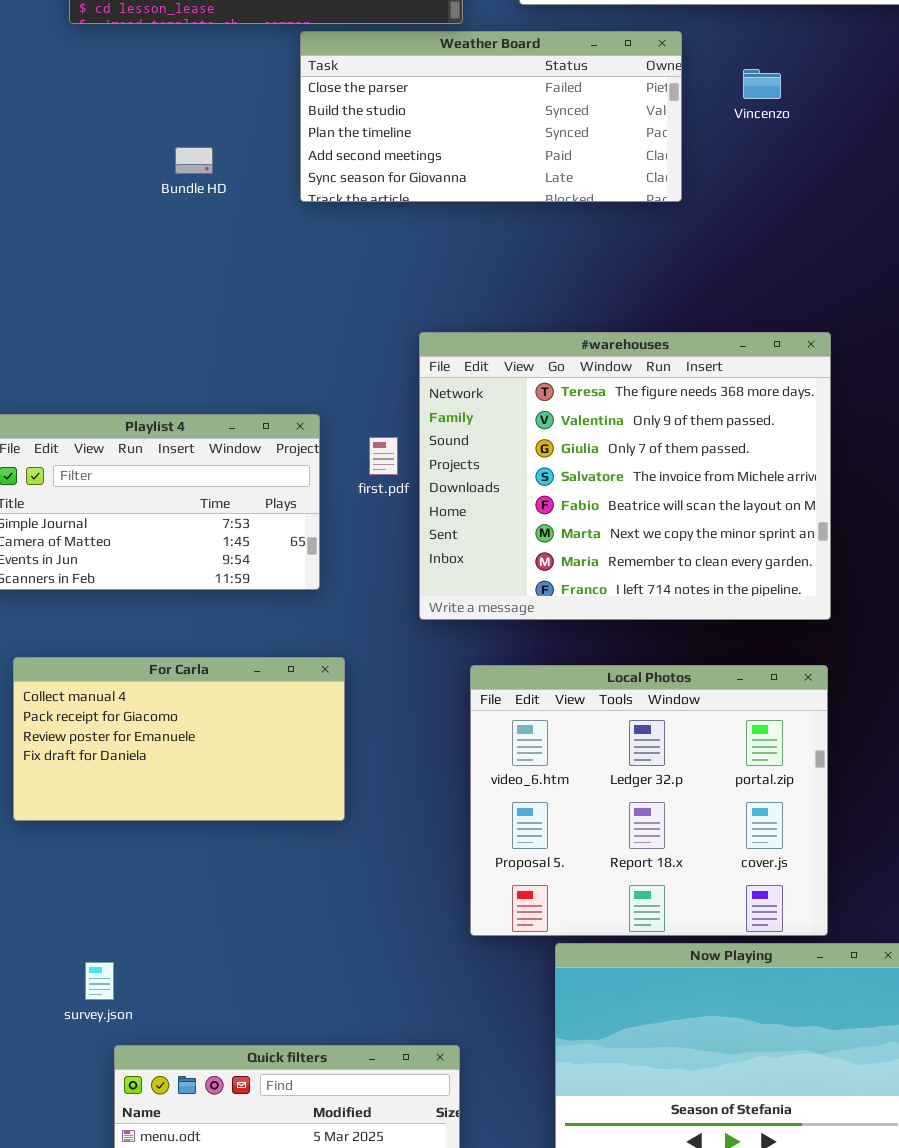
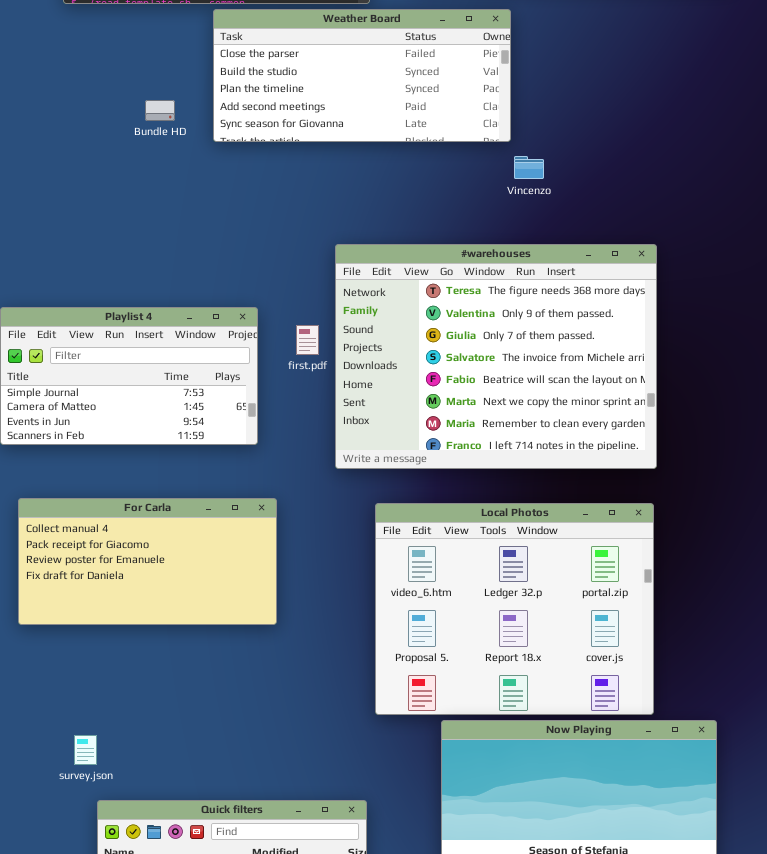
Weather Board: [300,31,682,202] -> [213,9,511,142], moved
Vincenzo: [743,69,781,99] -> [514,156,544,179], moved

